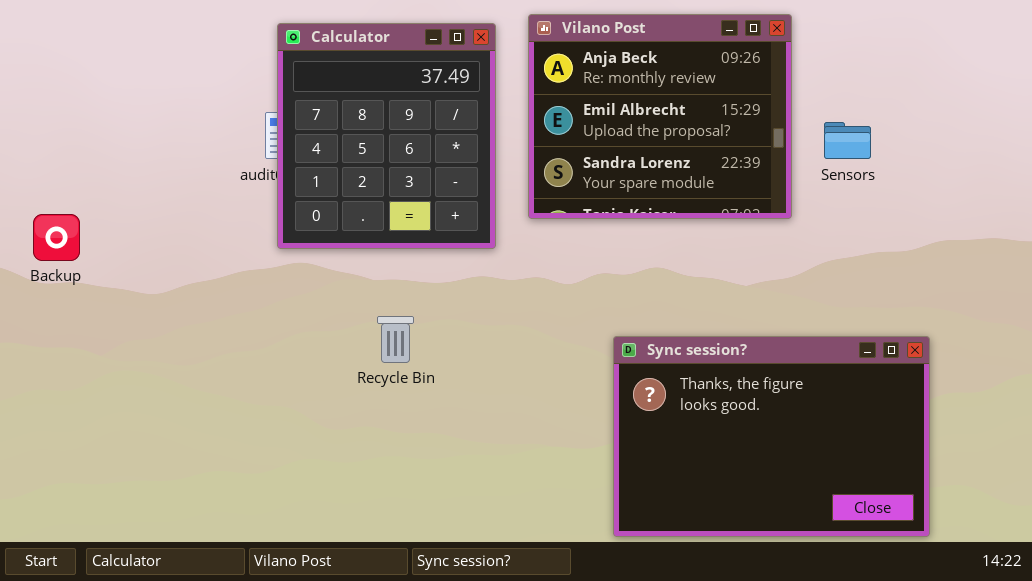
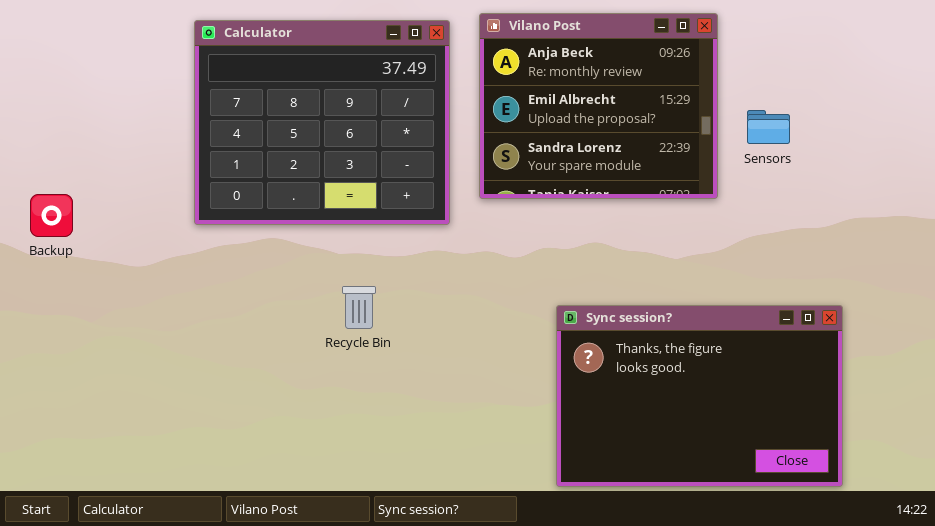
Calculator: [277,23,496,249] -> [194,20,450,225], resized

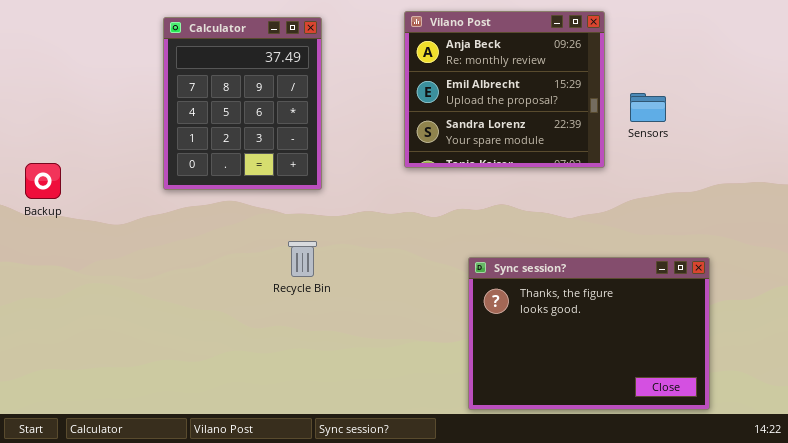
Calculator: [194,20,450,225] -> [163,17,322,190], resized

